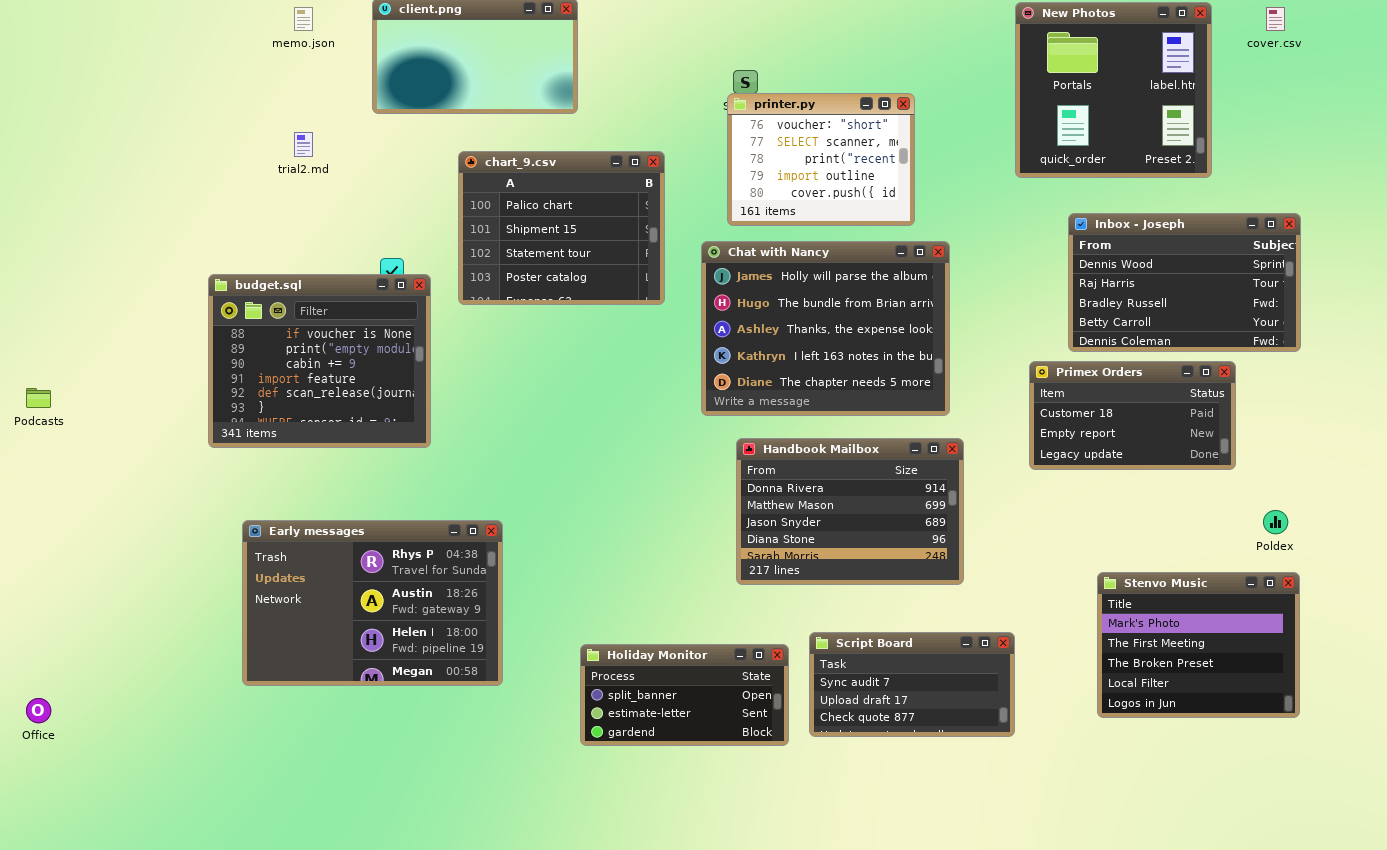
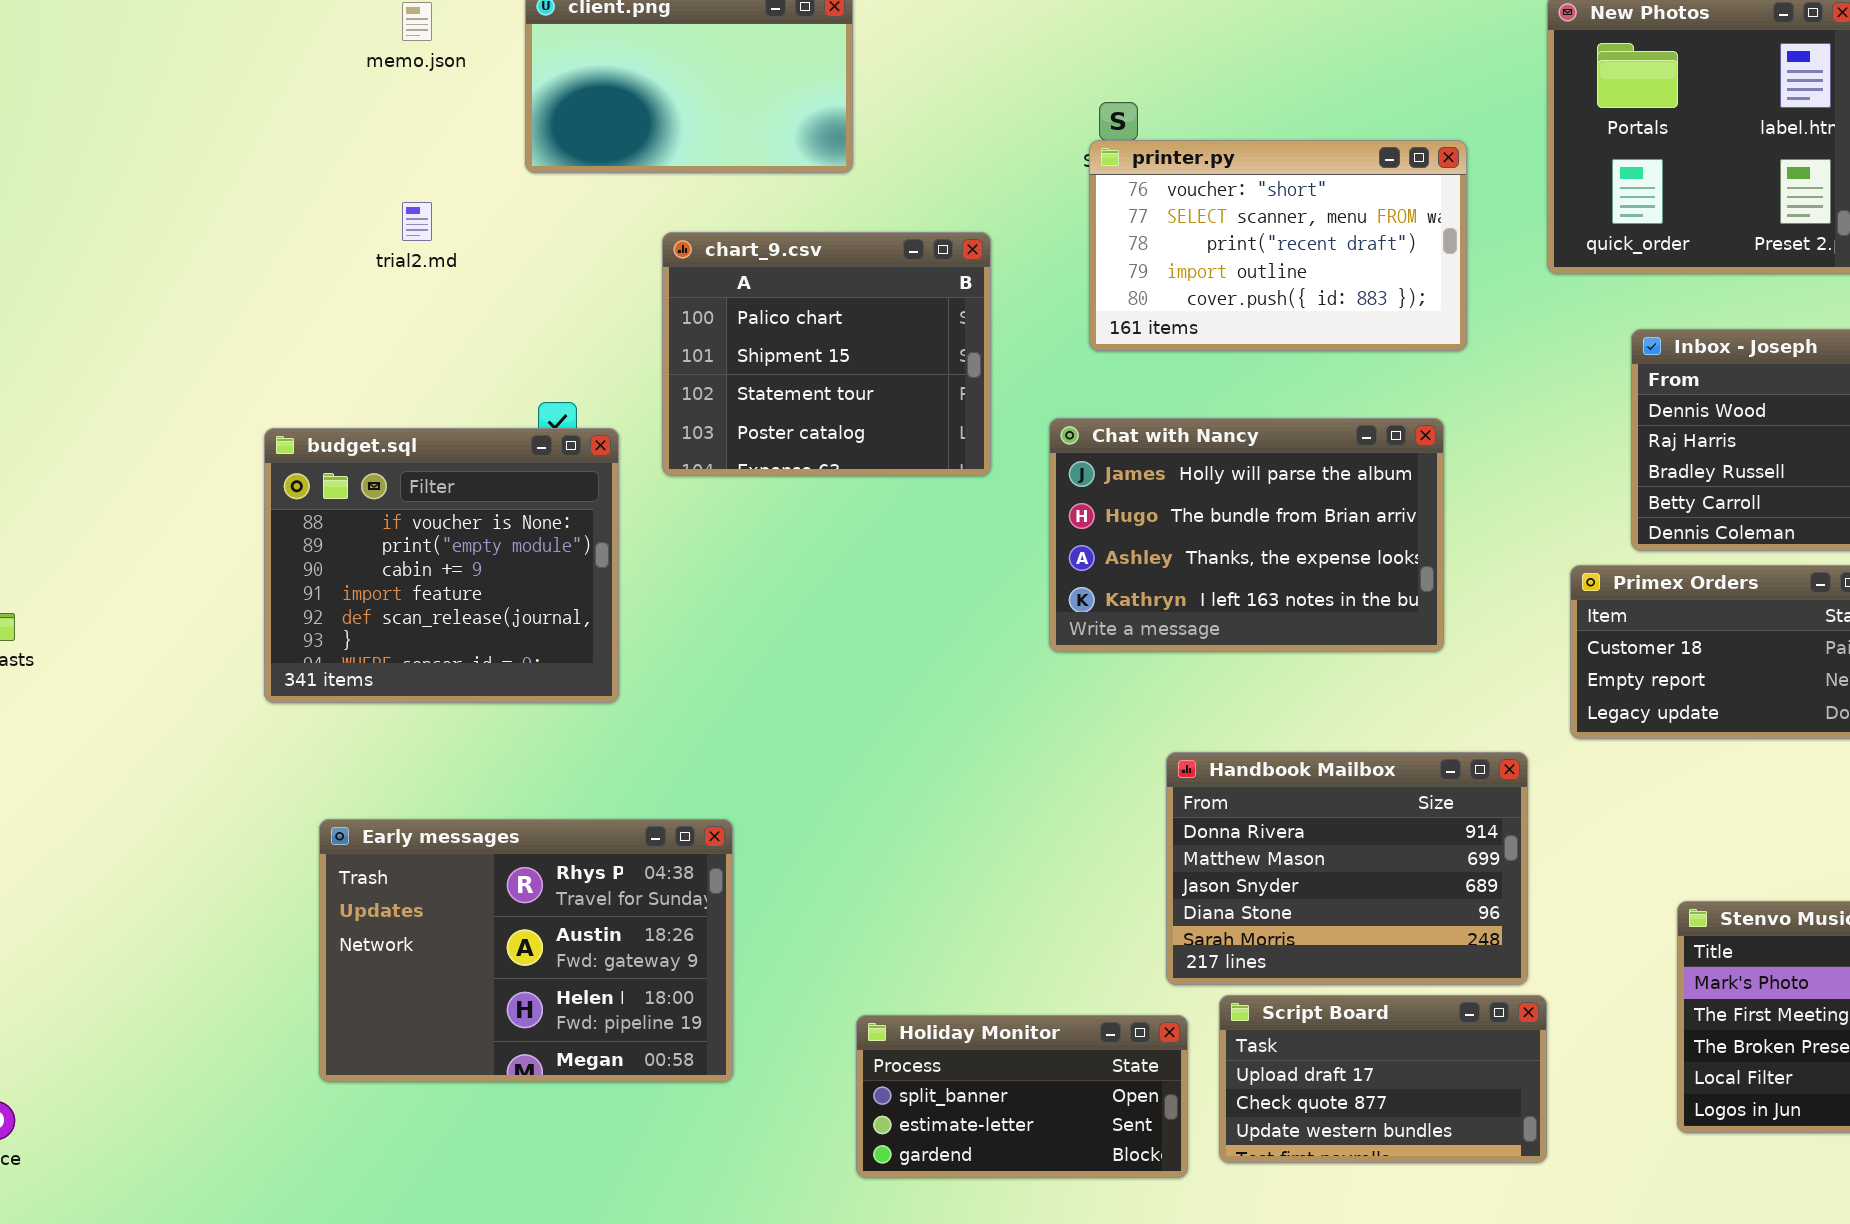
printer.py: [727,93,915,226] -> [1089,140,1467,351], resized
Chat with Nancy: [701,241,950,416] -> [1049,418,1444,652], resized
Handbook Mailbox: [736,438,964,585] -> [1166,752,1528,985], moved
Script Board: [809,632,1015,737] -> [1219,995,1547,1163], scrolled down 1 row

